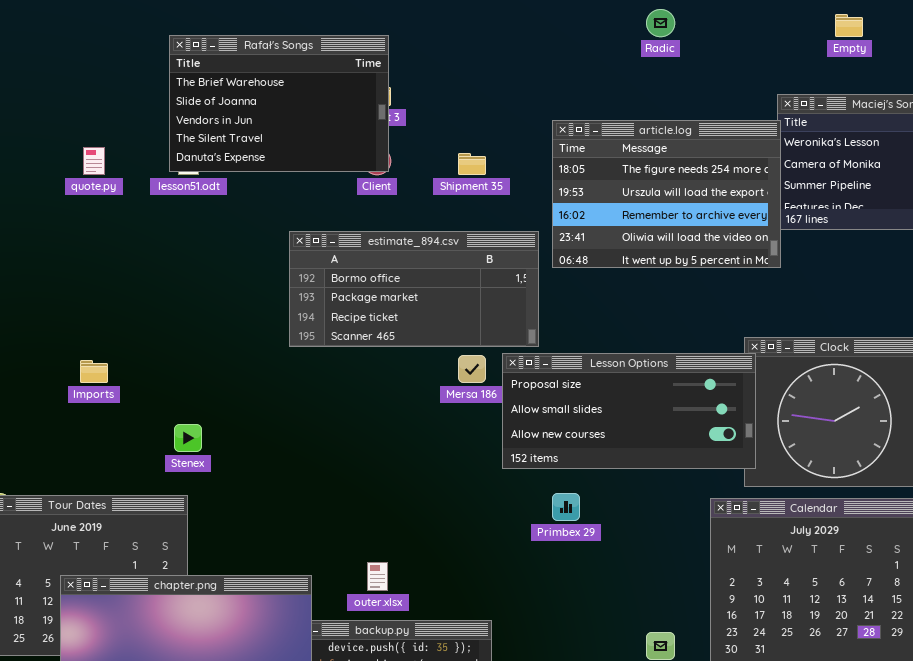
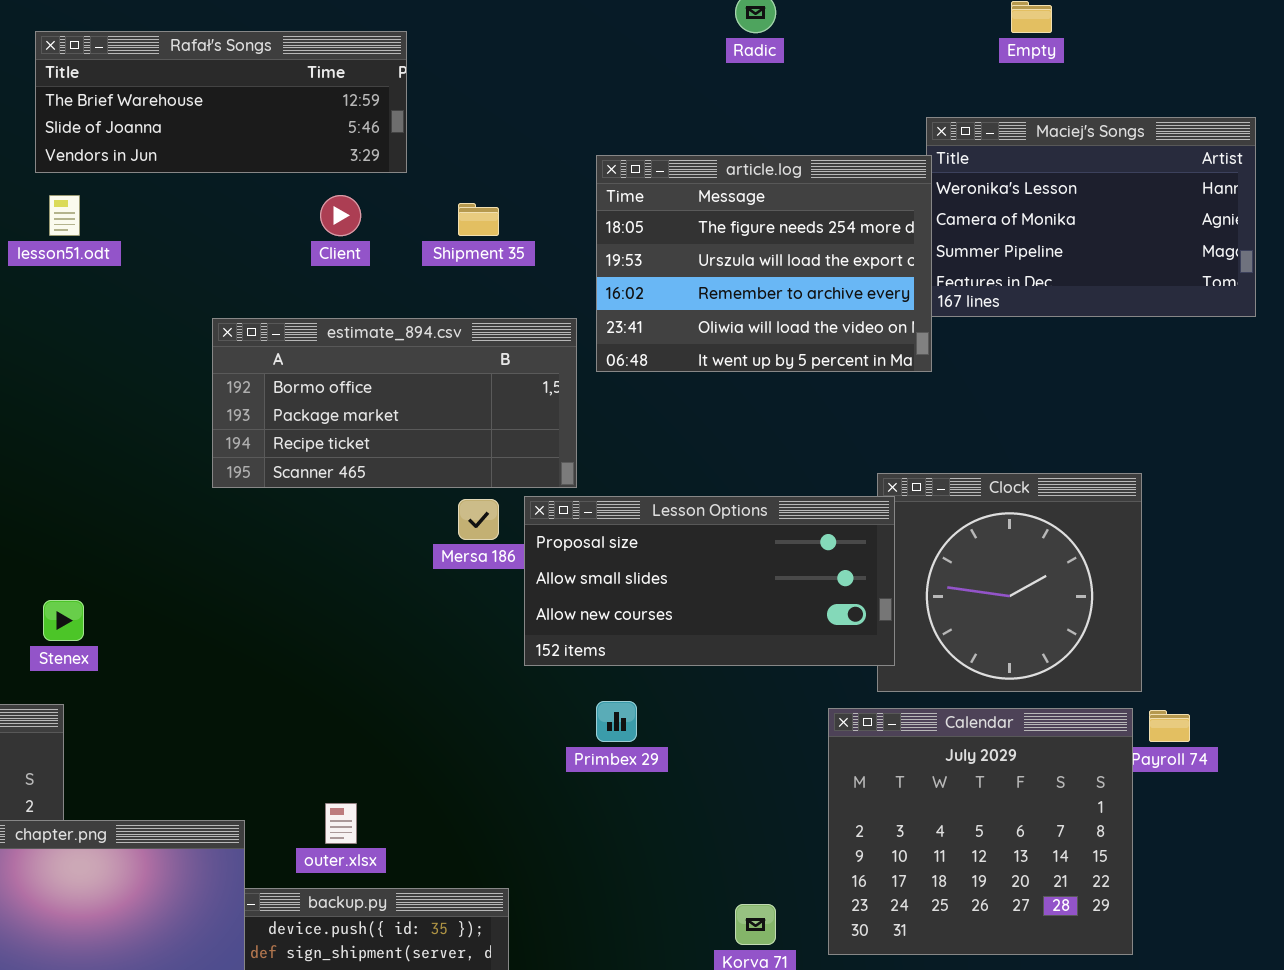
Rafał's Songs: [169,35,389,172] -> [35,31,407,173], resized

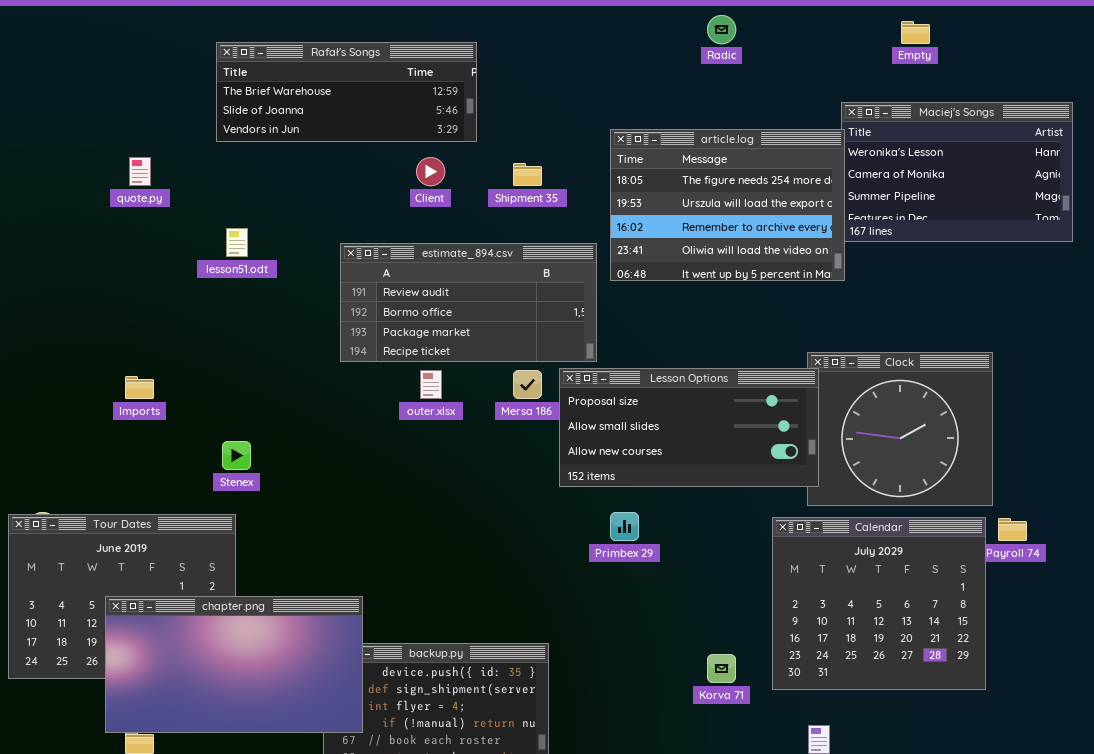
lesson51.odt: [49,195,80,236] -> [226,228,248,257], moved
estimate_894.csv: [212,318,577,488] -> [340,243,597,362], scrolled up 1 row
outer.xlsx: [325,803,357,844] -> [420,370,442,399], moved

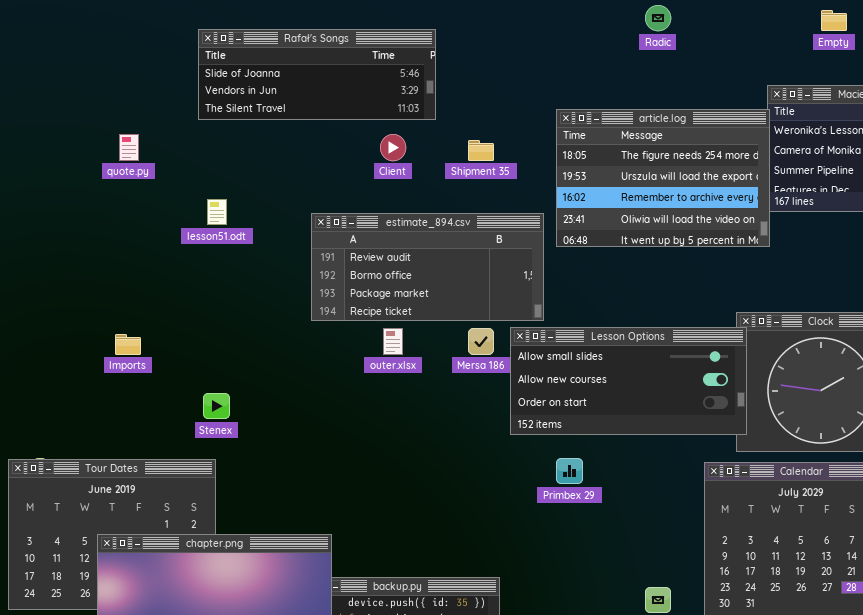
Rafał's Songs: [216,42,477,142] -> [198,29,436,120], scrolled down 1 row
Lesson Options: [559,368,819,487] -> [510,327,747,435], scrolled down 1 row

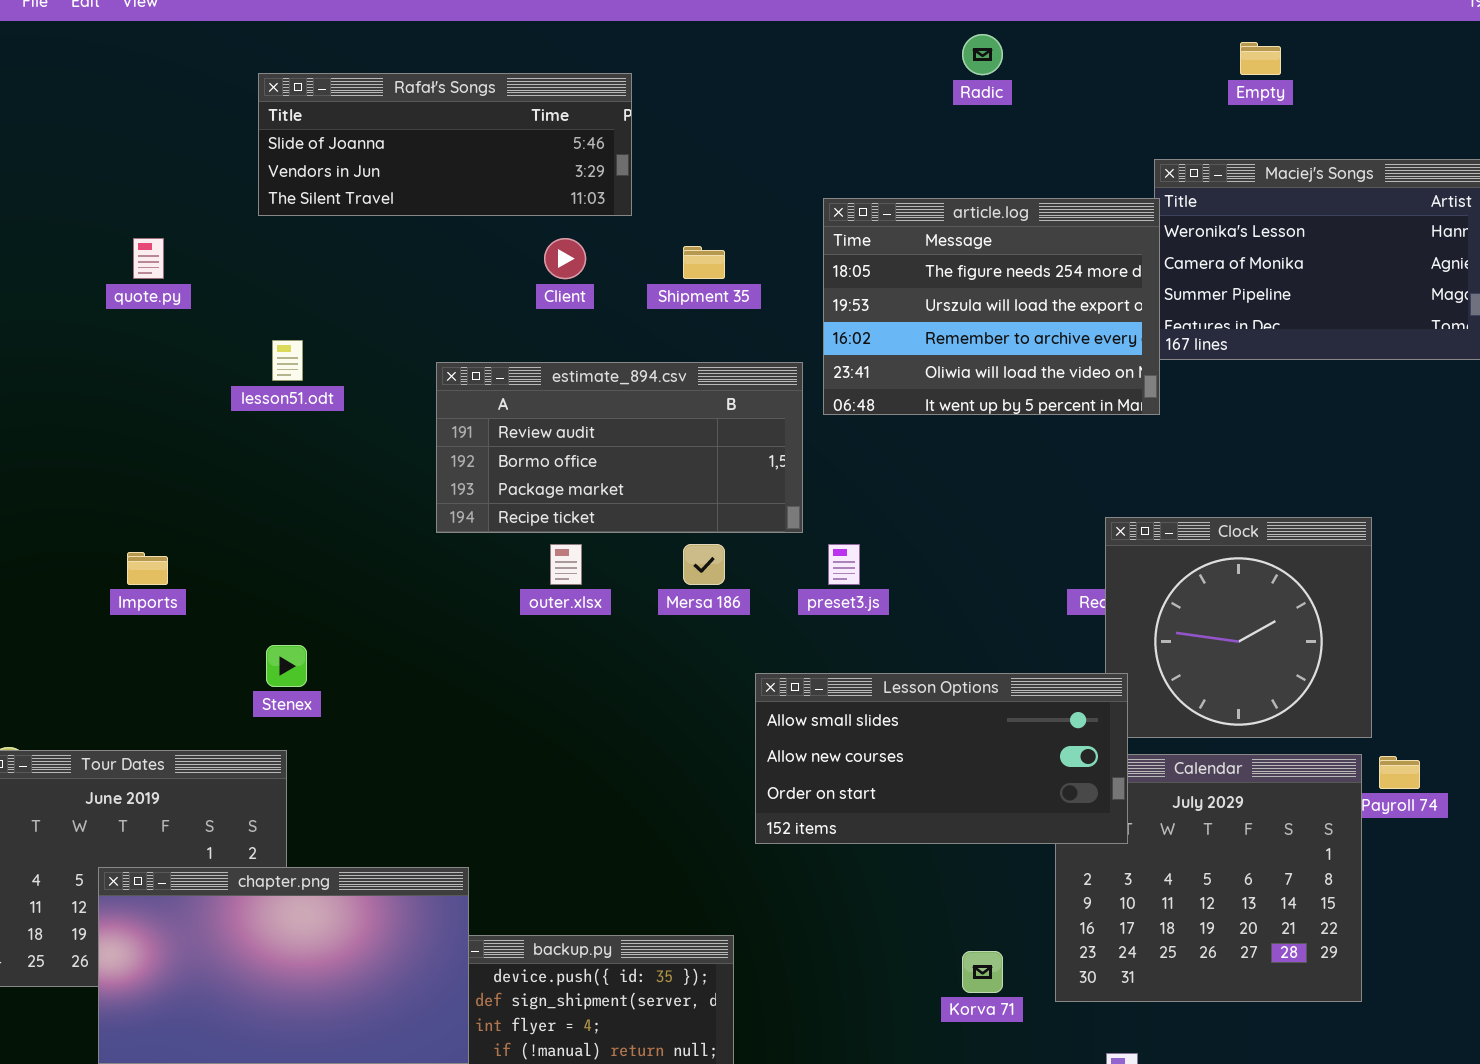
Lesson Options: [510,327,747,435] -> [755,673,1128,844], moved

